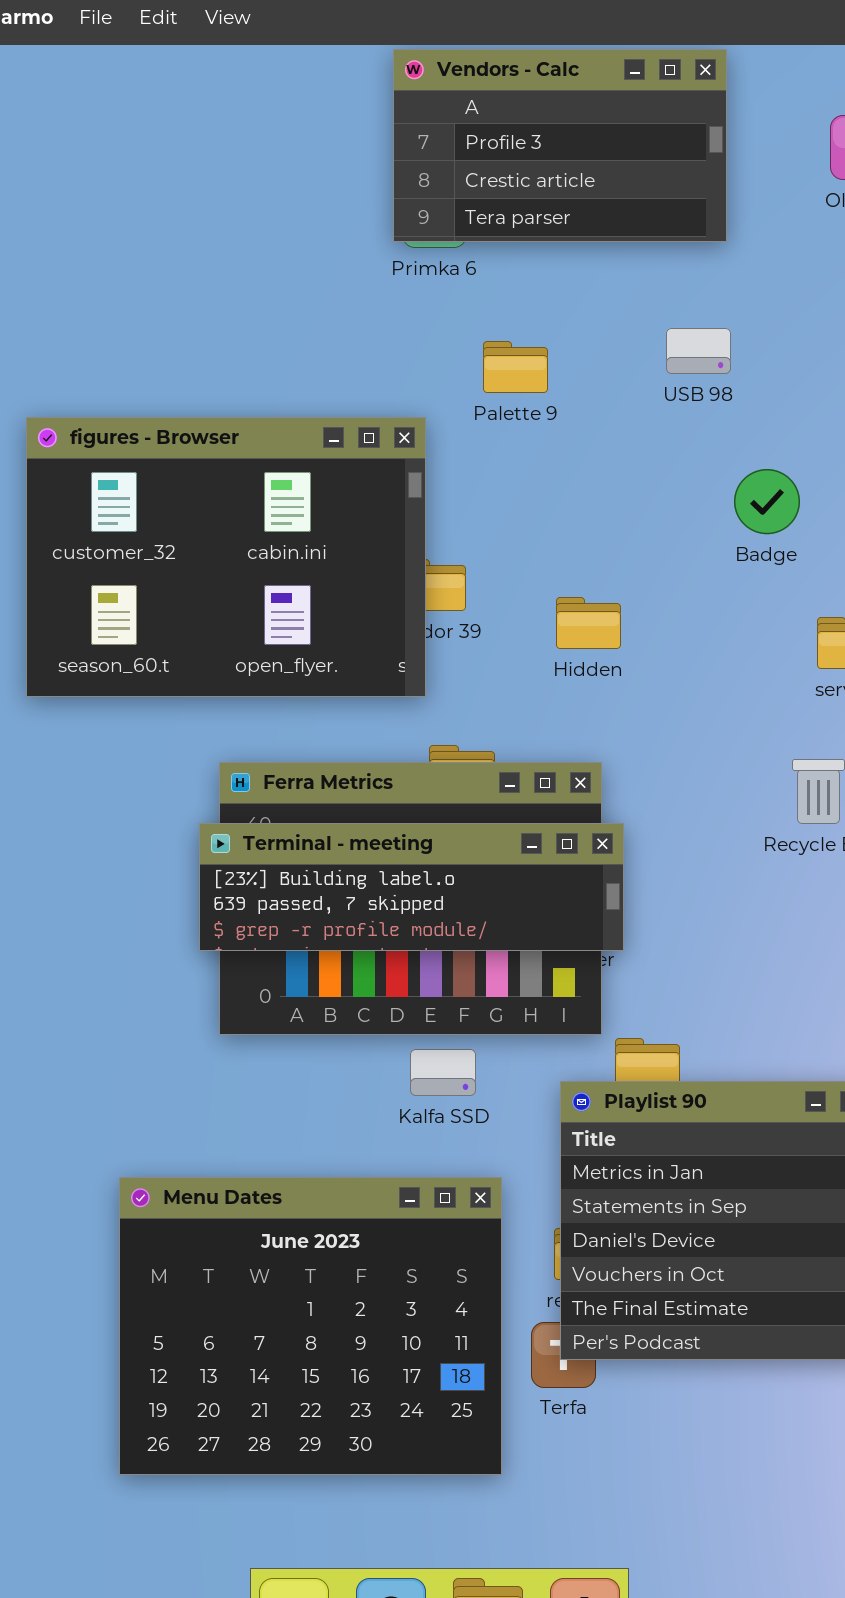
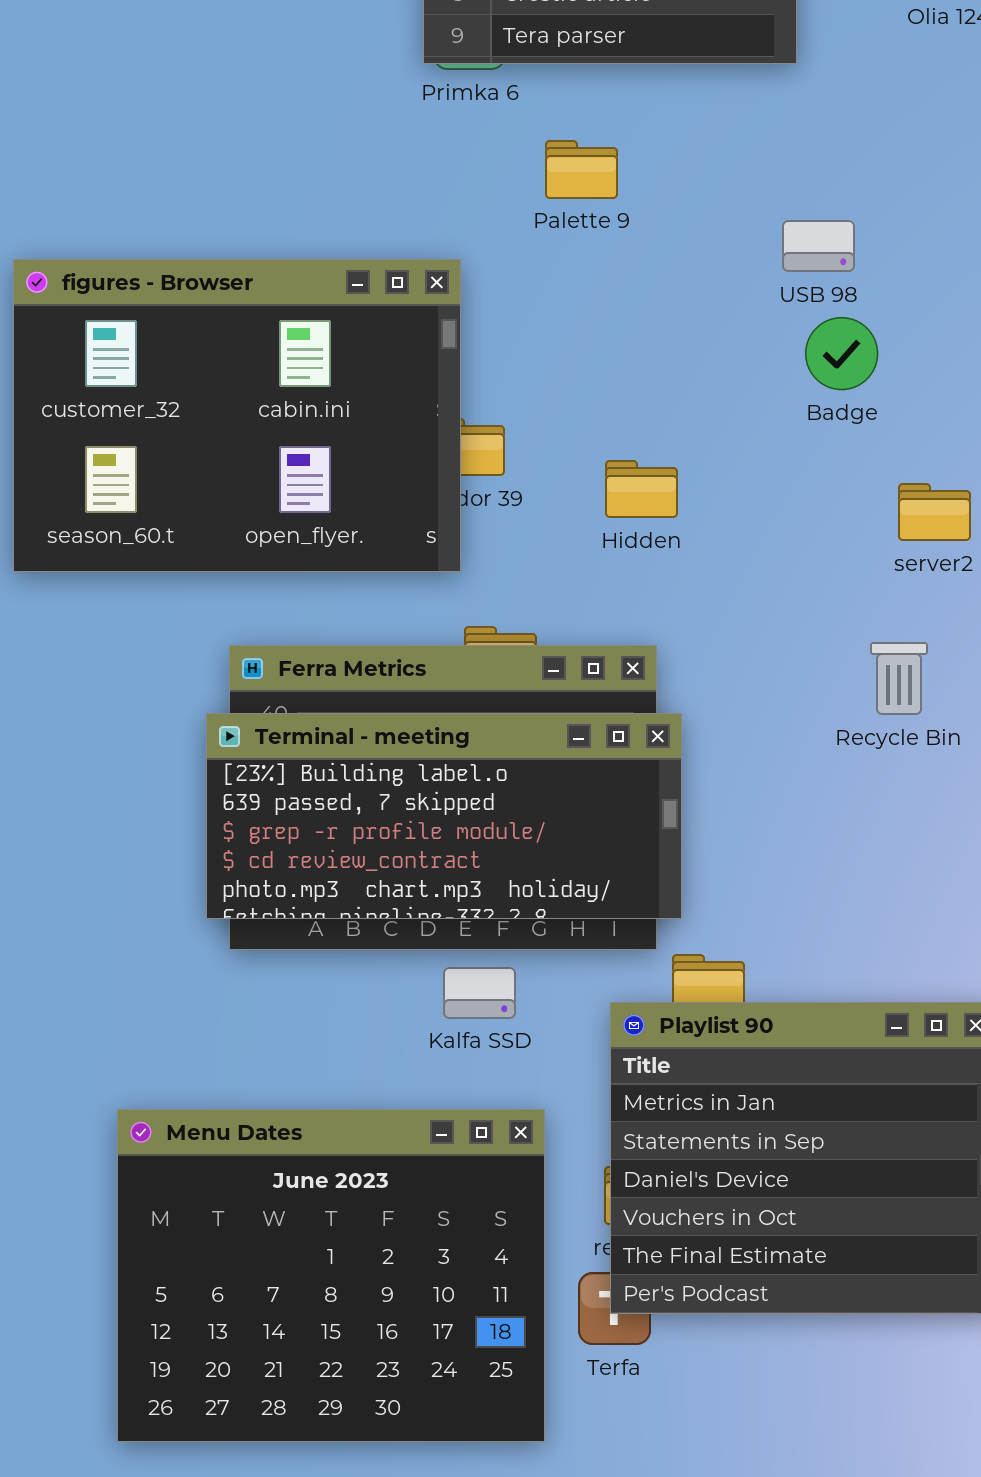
USB 98: [666,328,731,374] -> [782,220,855,272], moved
Palette 9: [483,341,548,393] -> [545,140,618,199], moved
Terminal - meeting: [199,823,624,951] -> [206,713,682,919], resized

